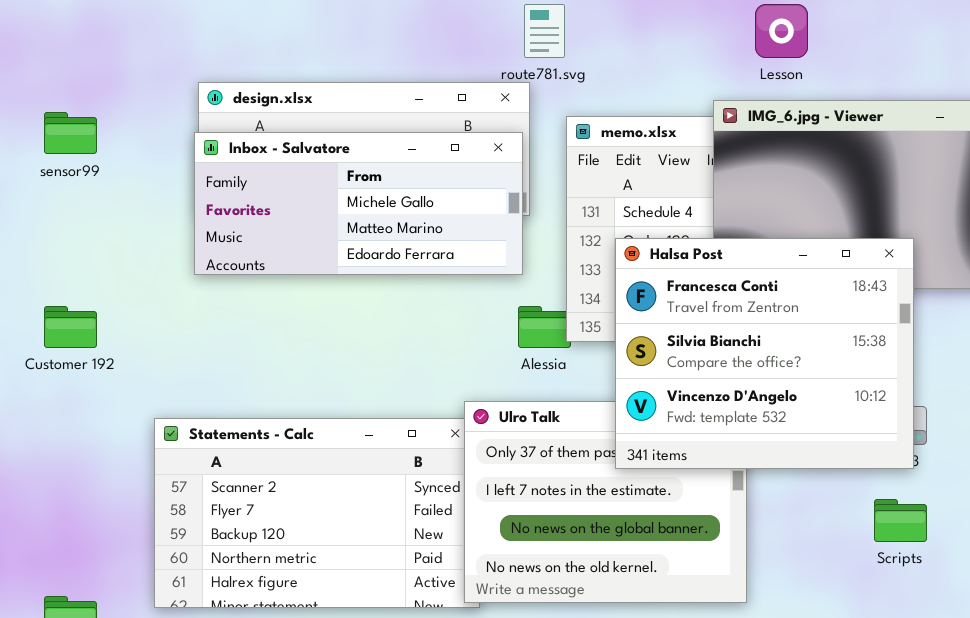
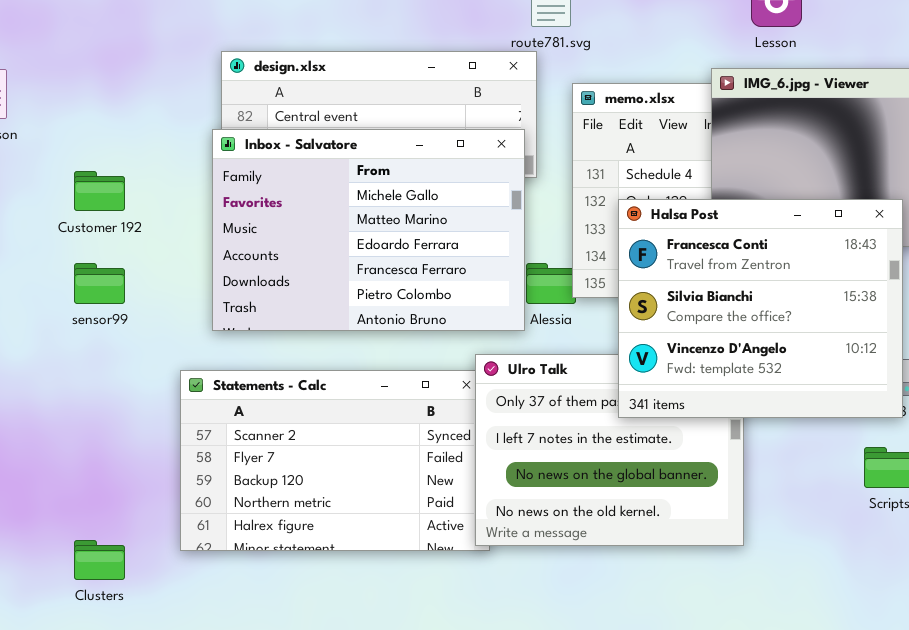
sensor99: [44,112,97,154] -> [74,263,125,304], moved
Inbox - Salvatore: [194,132,523,275] -> [212,129,525,331], moved, resized
Customer 192: [44,306,97,348] -> [74,171,125,211], moved

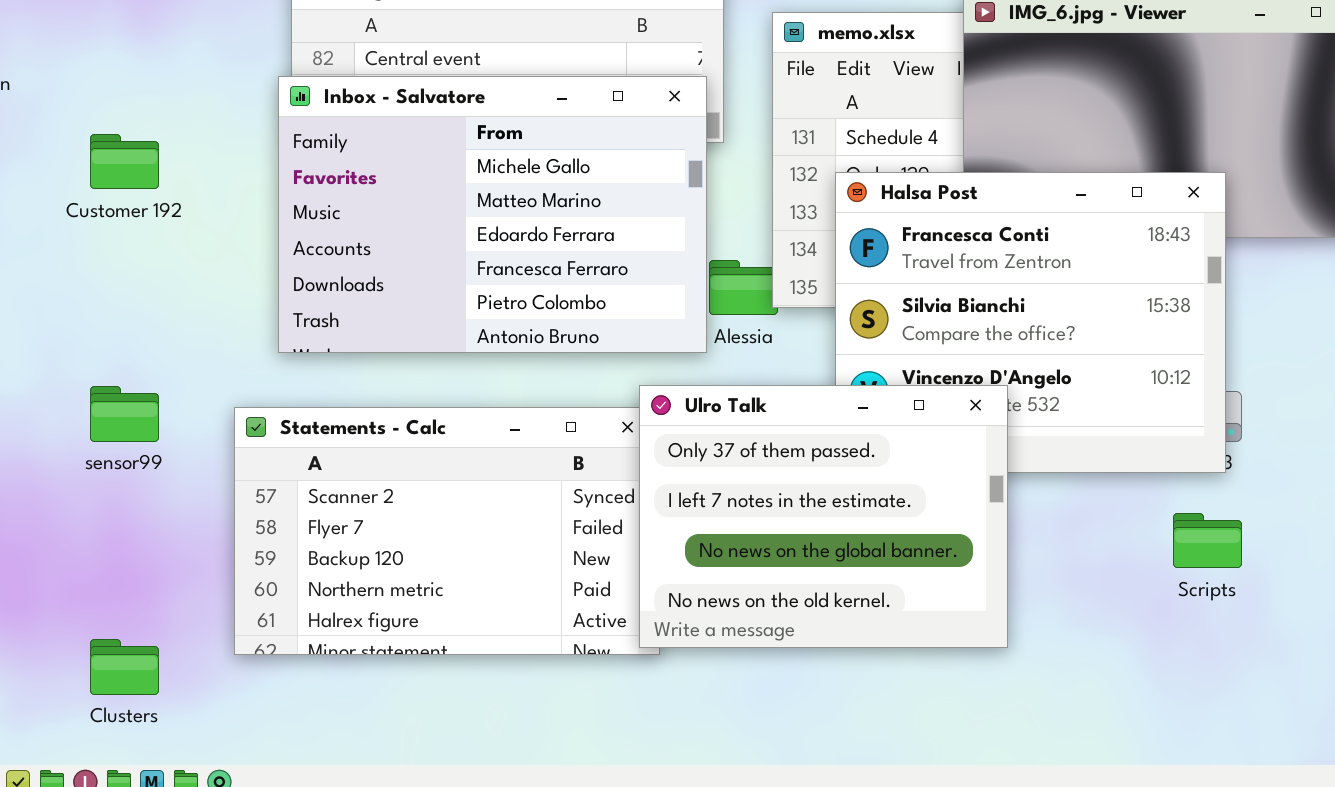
sensor99: [74,263,125,304] -> [90,386,159,442], moved
Ulro Talk: [475,354,744,546] -> [639,385,1008,648], raised

